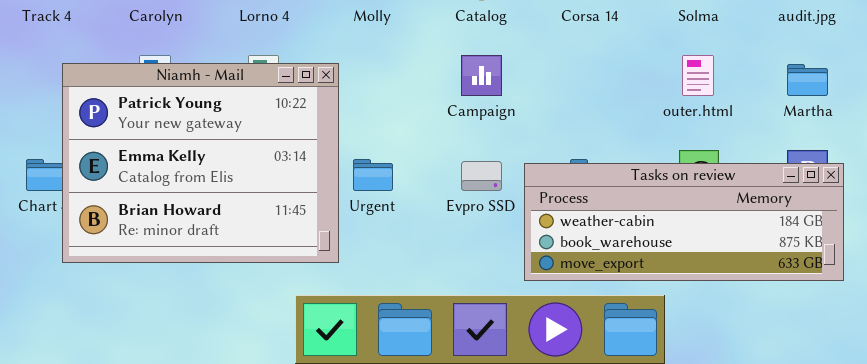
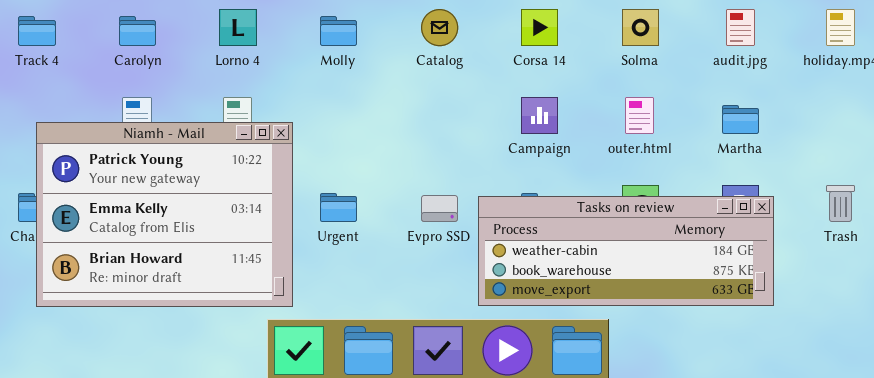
Campaign: [461,55,502,96] -> [521,97,558,134], moved
Niamh - Mail: [62,63,339,263] -> [36,122,293,307], moved

